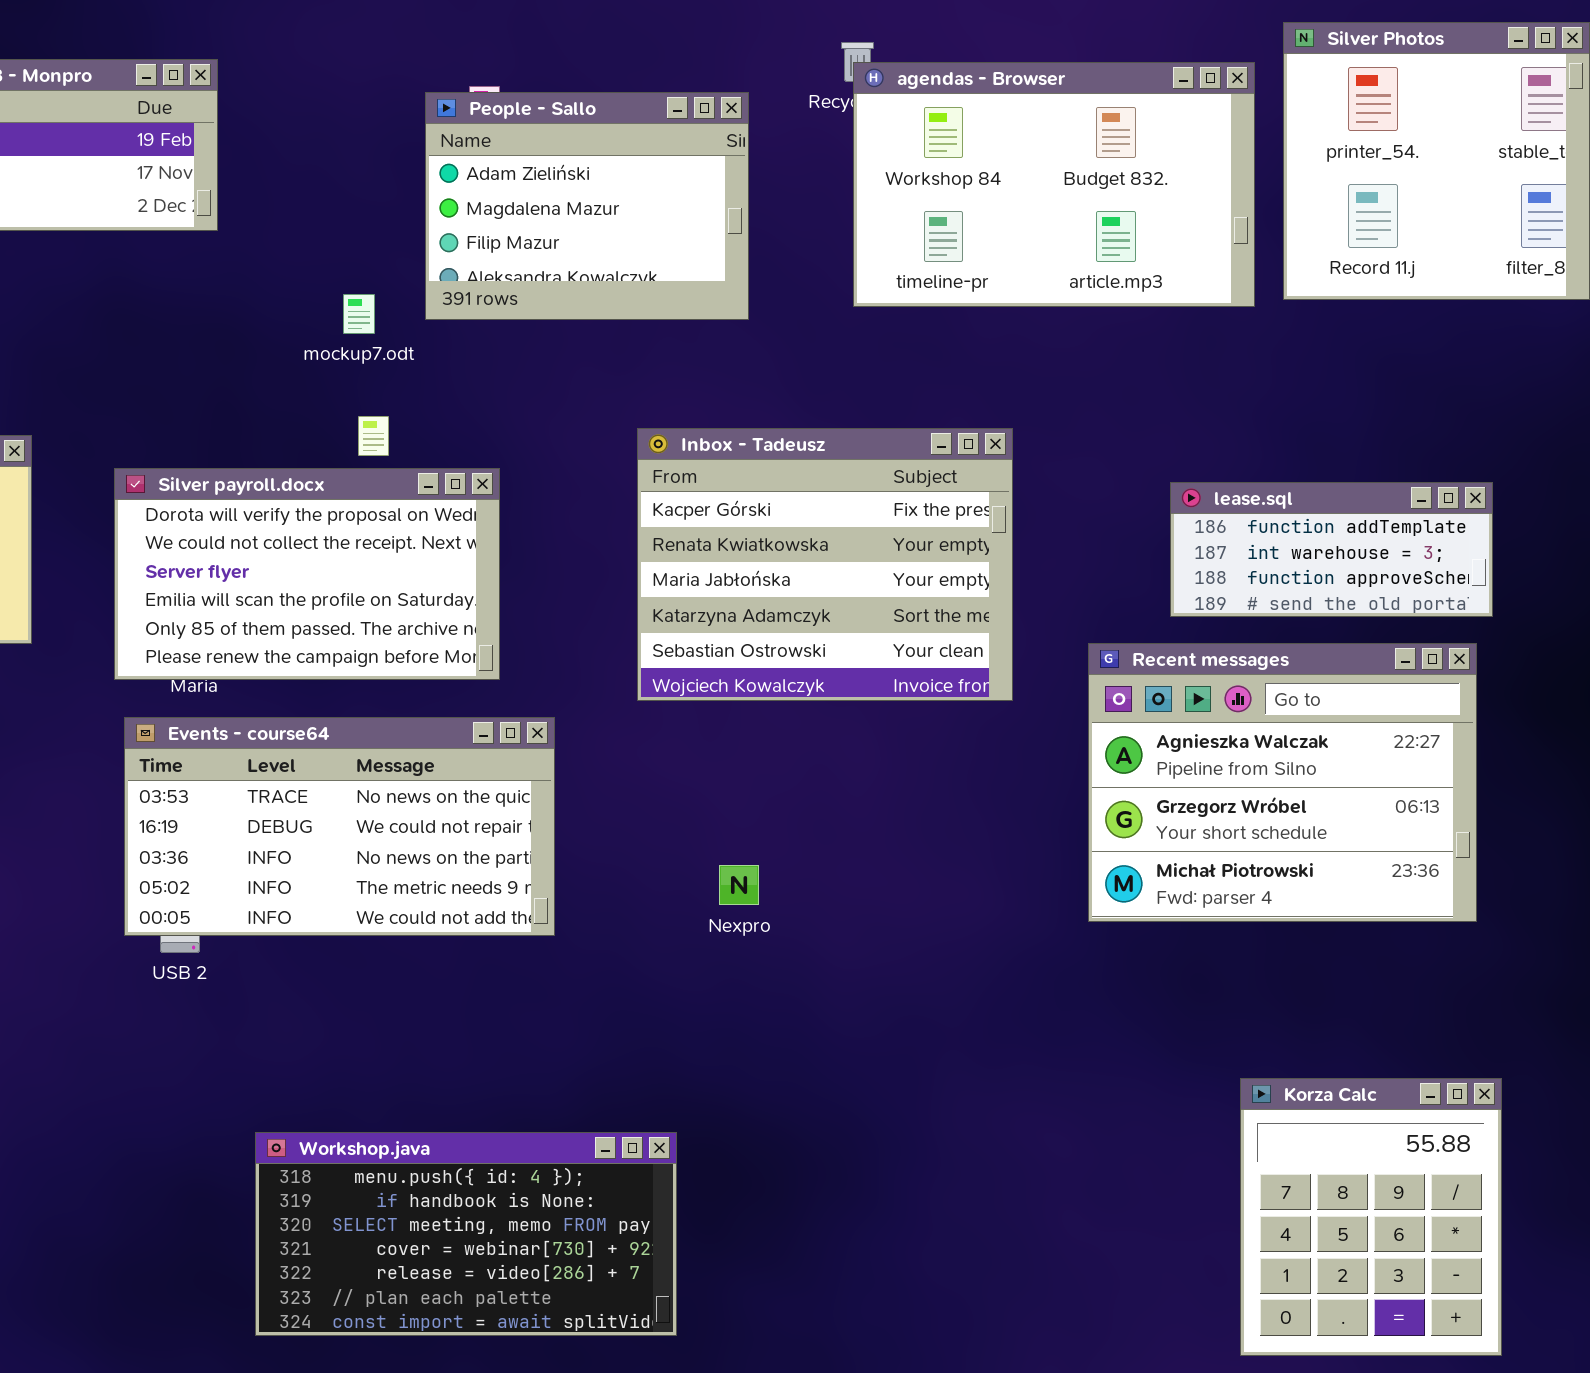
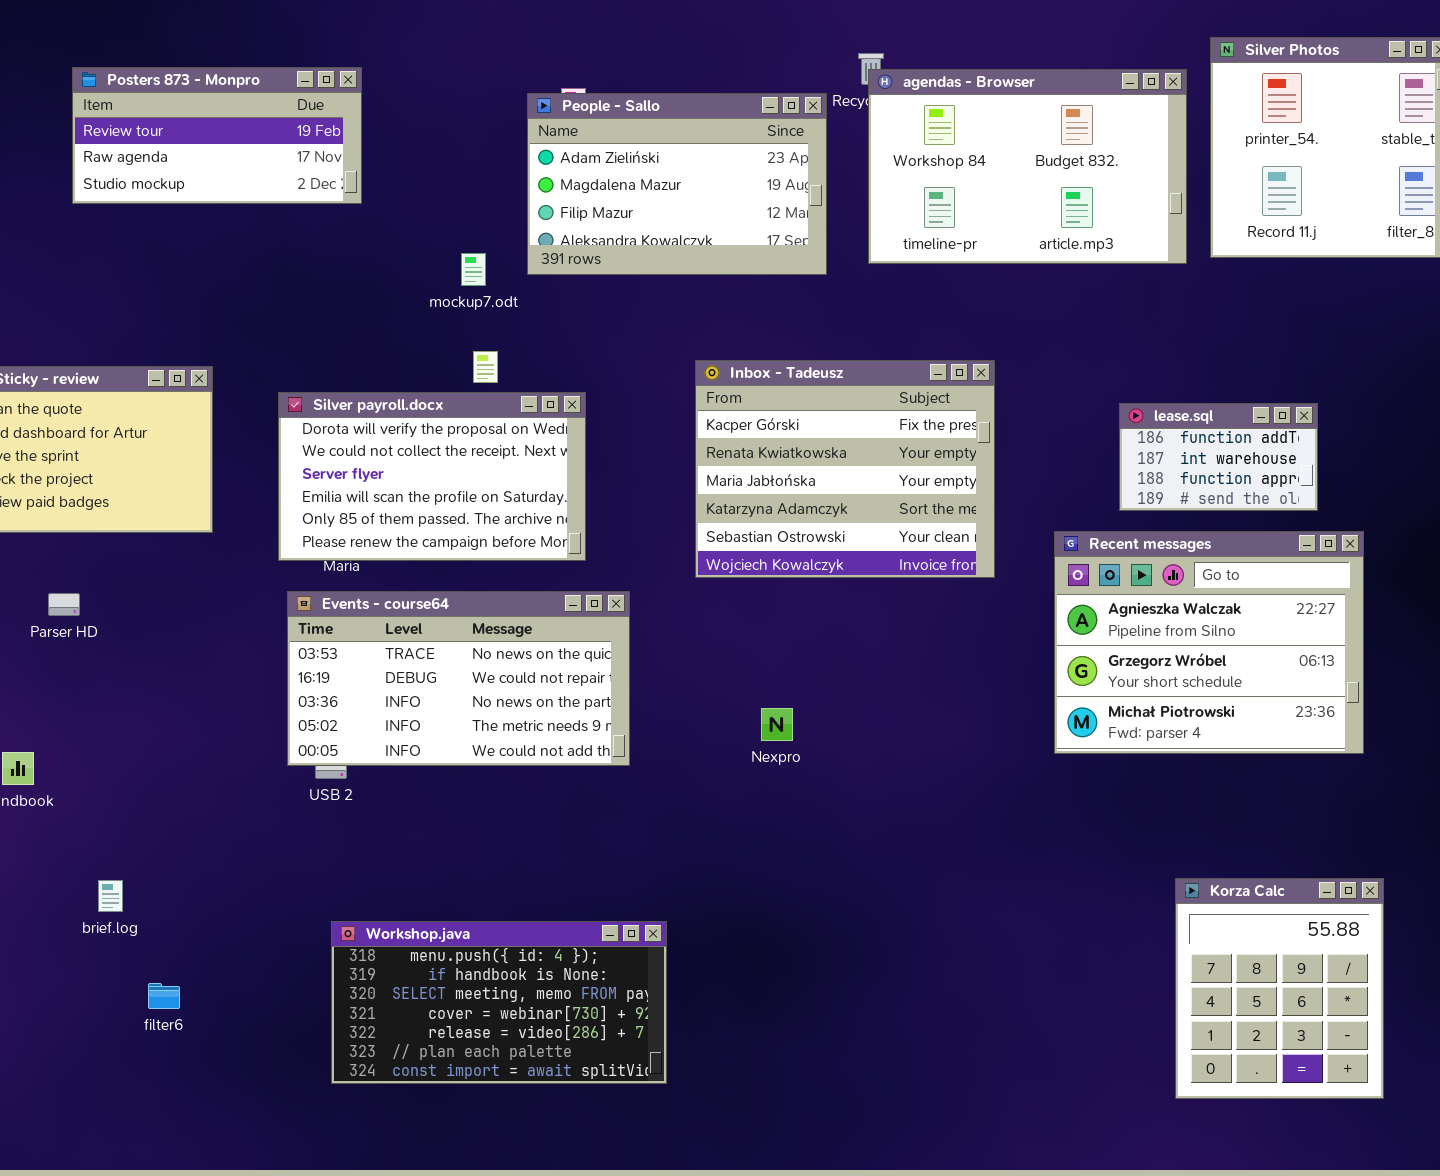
People - Sallo: [425,92,749,320] -> [527,93,827,275], resized
lease.sql: [1170,482,1493,617] -> [1119,403,1318,511], resized
Workshop.java: [255,1132,677,1336] -> [331,921,667,1084], moved

